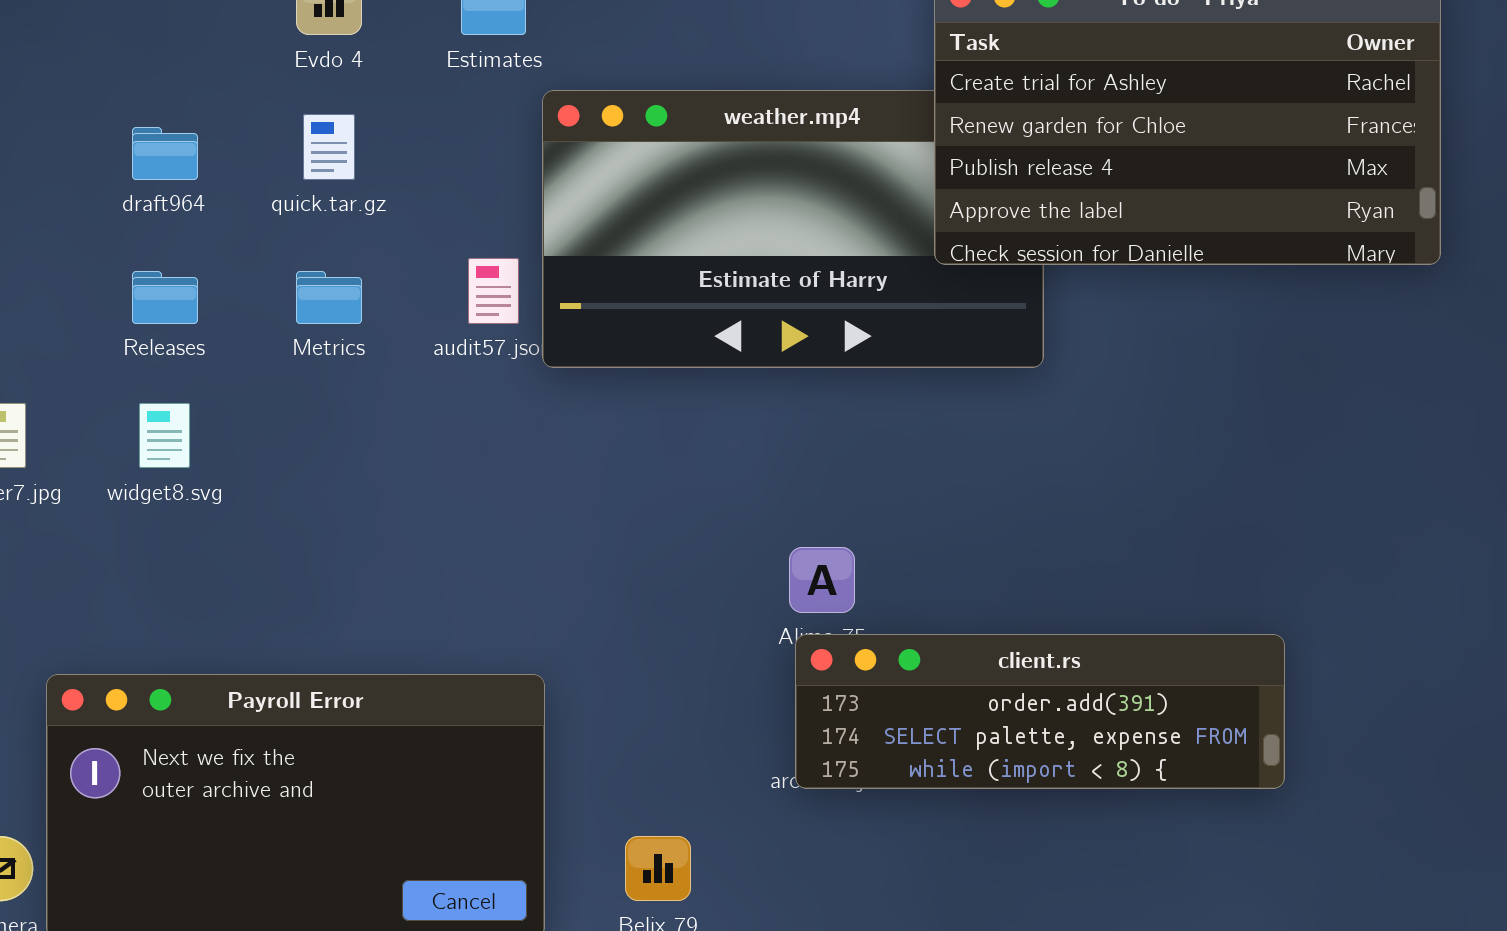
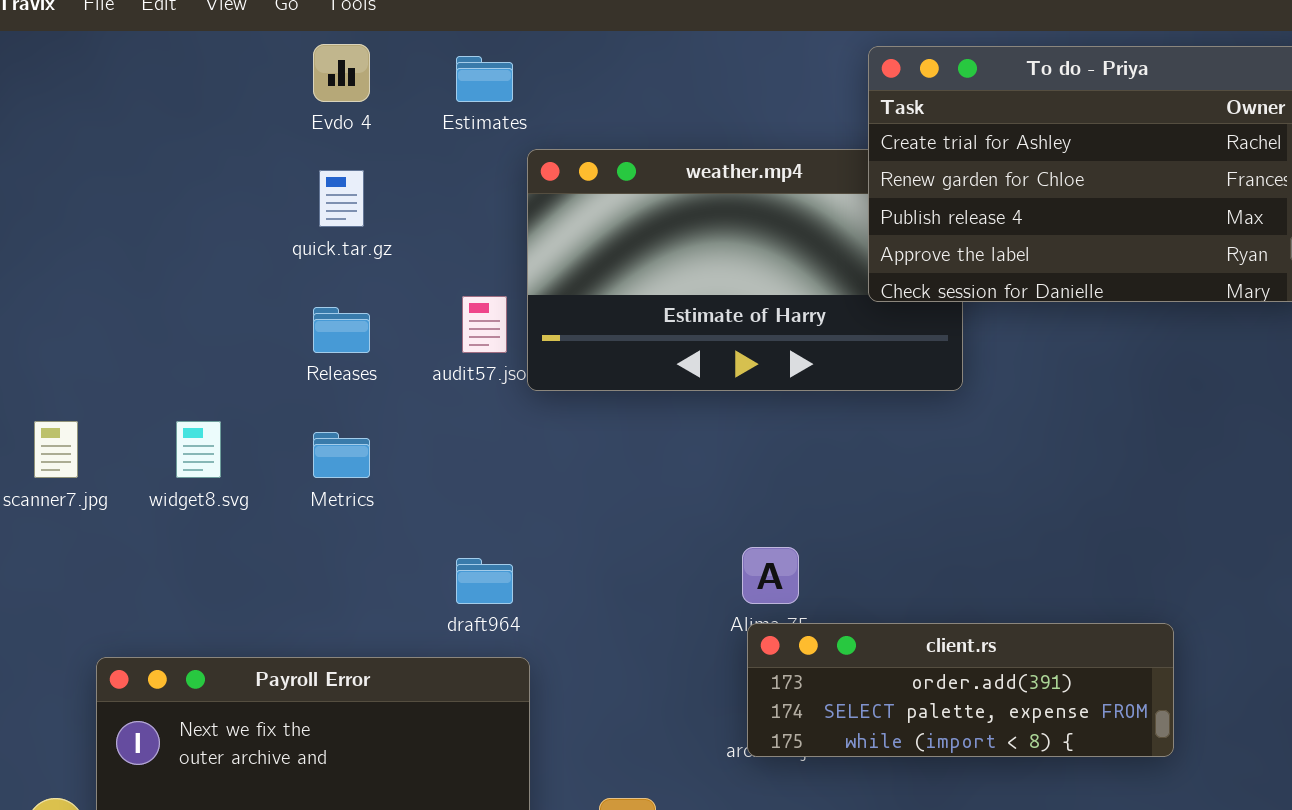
draft964: [132,127,198,180] -> [456,558,513,604], moved
Releases: [132,271,198,324] -> [313,307,370,353], moved
Metrics: [296,271,362,324] -> [313,432,370,478], moved

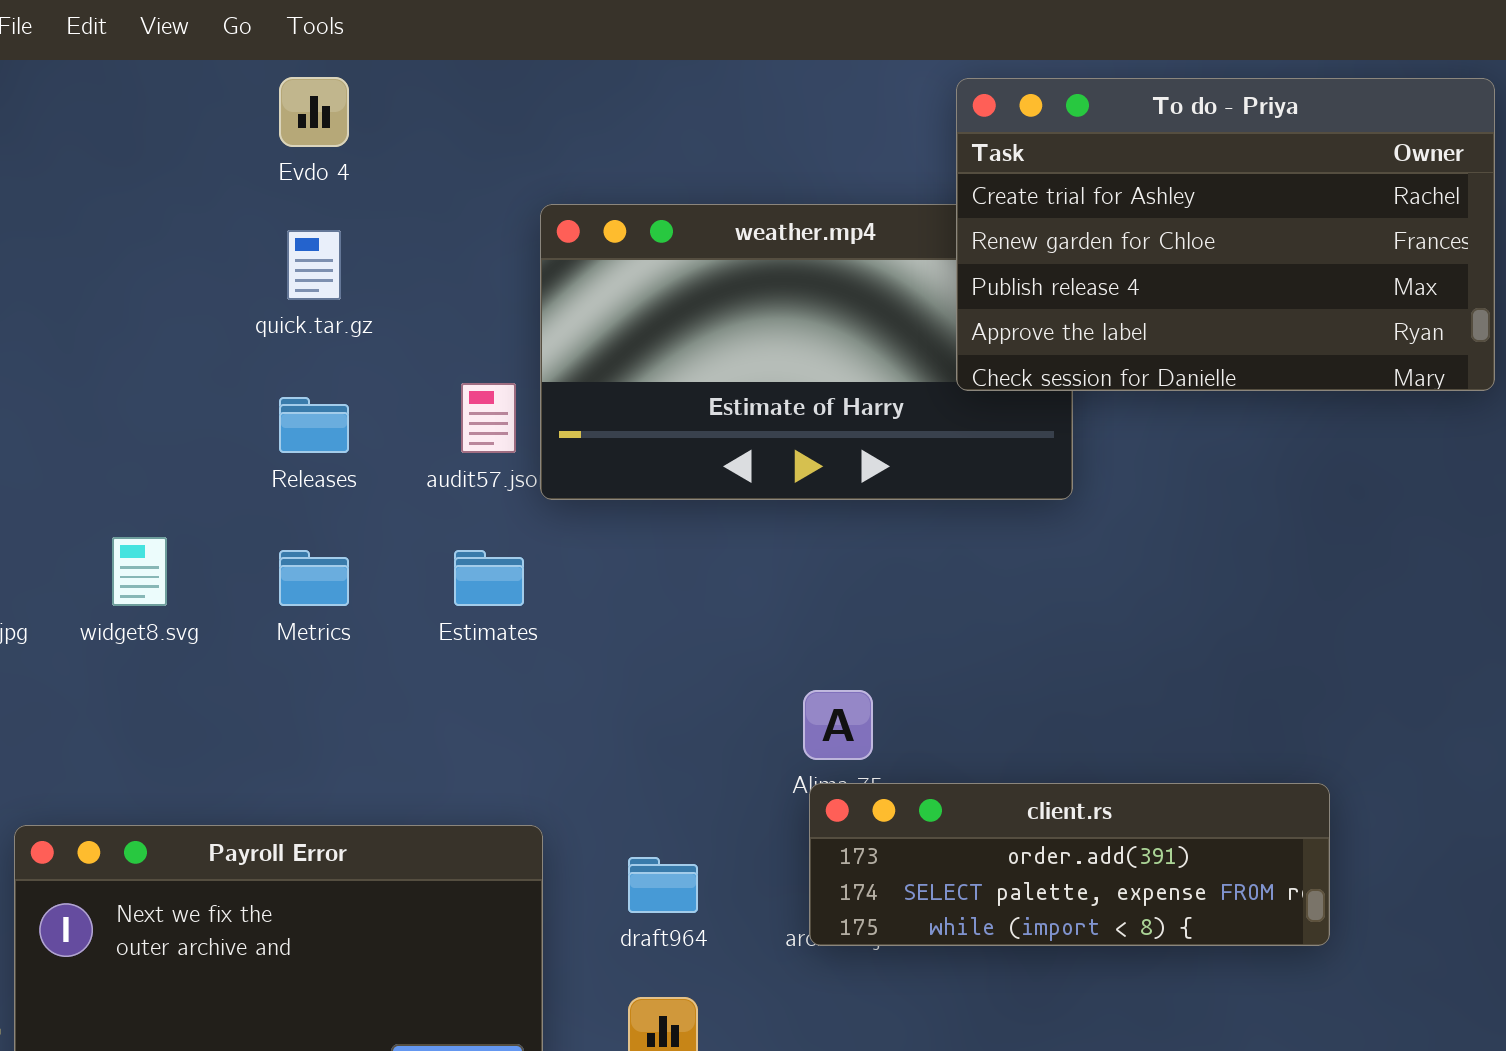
Estimates: [456,56,513,102] -> [454,550,524,606], moved
draft964: [456,558,513,604] -> [628,857,698,913], moved

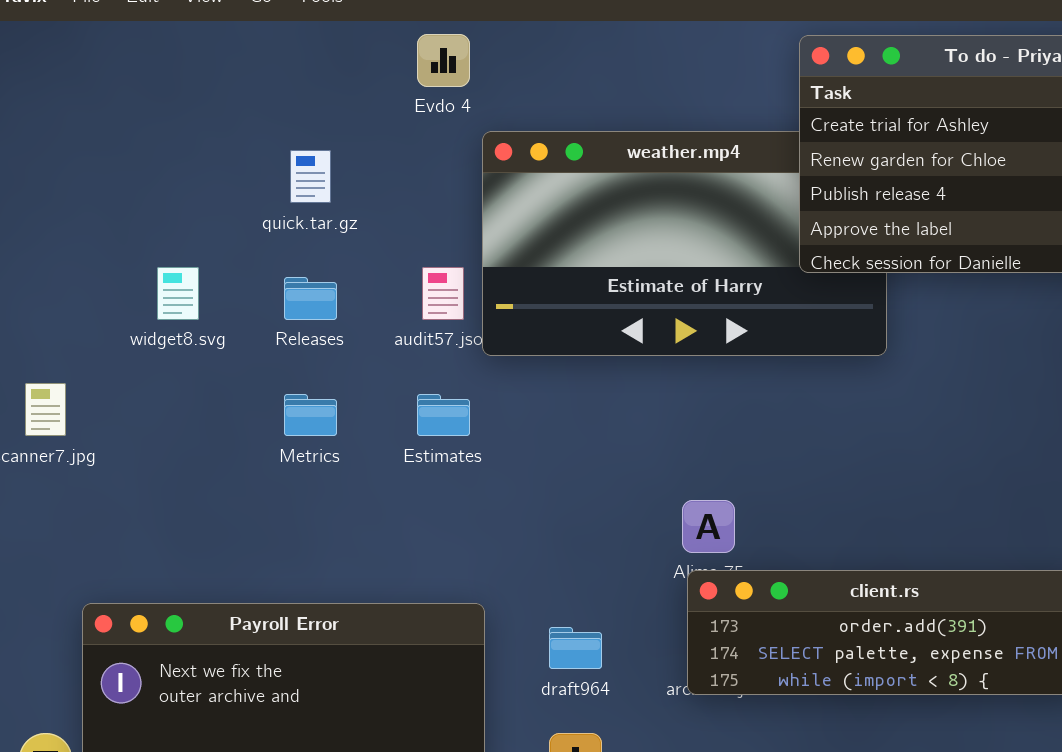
Evdo 4: [279,77,349,147] -> [417,34,470,87], moved
widget8.svg: [112,537,167,606] -> [157,267,199,320], moved

